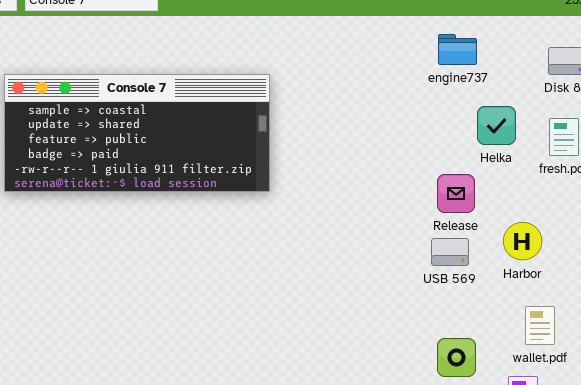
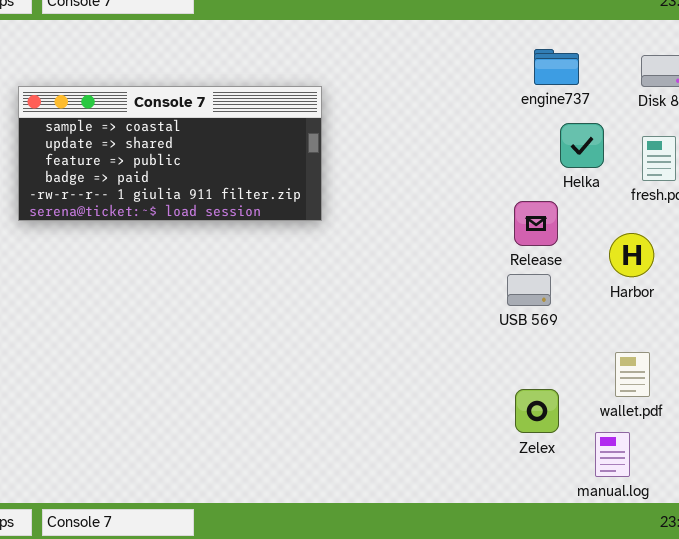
engine737: [438,34,477,65] -> [534,49,579,85], moved
Harbor: [503,222,542,260] -> [609,233,654,277], moved

